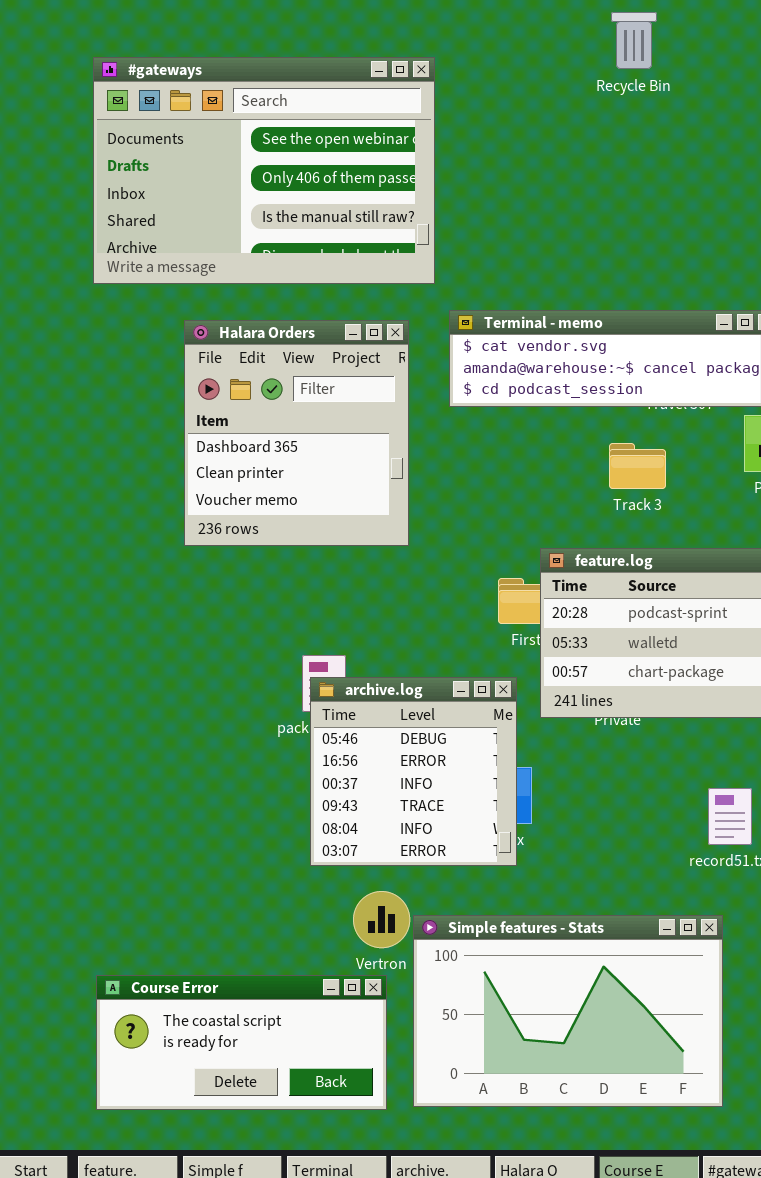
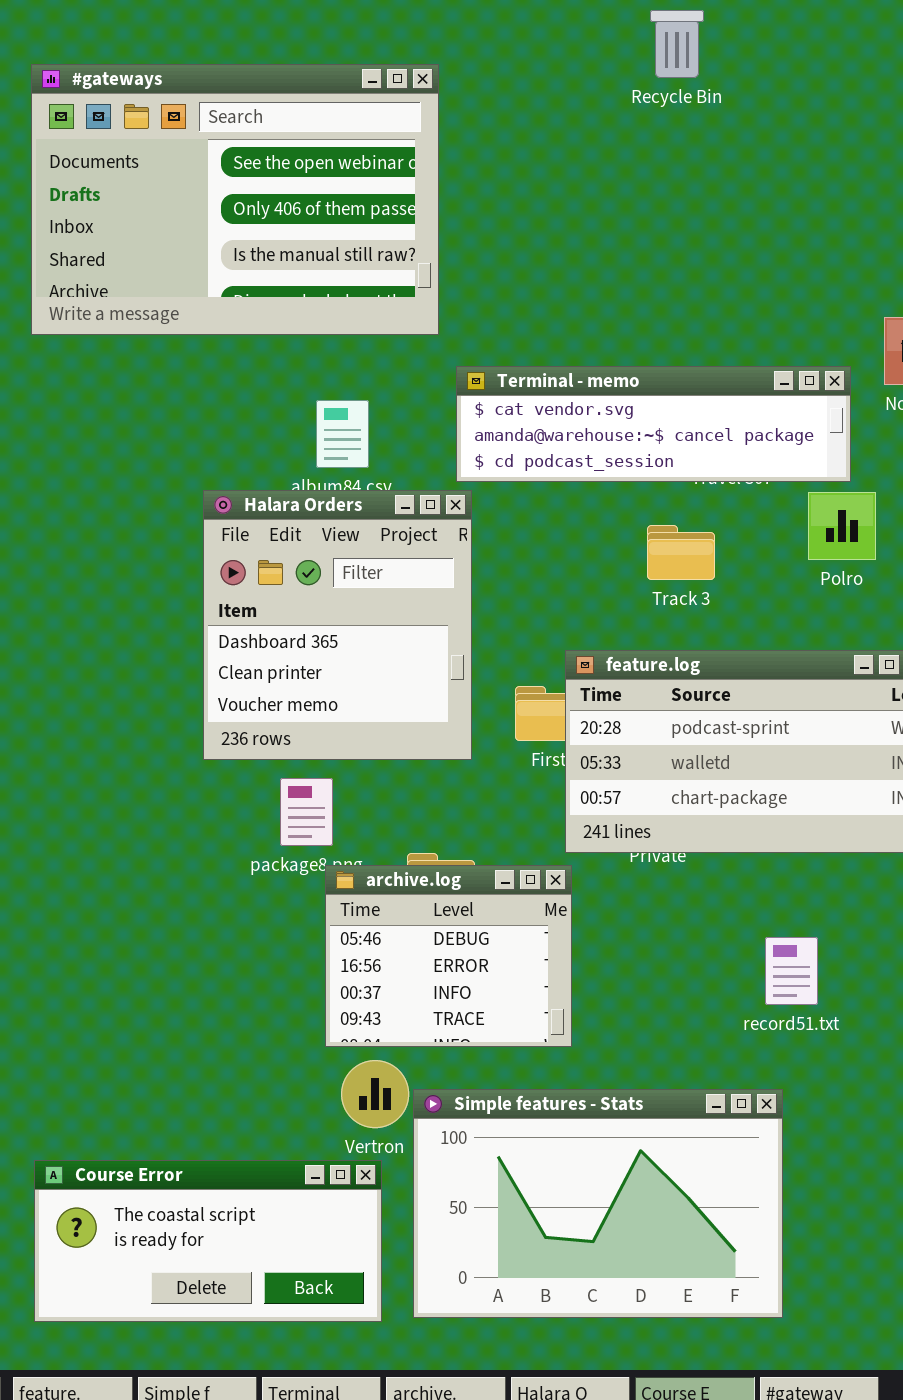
Halara Orders: [184,320,409,546] -> [203,490,472,760], moved
archive.log: [310,677,517,866] -> [325,865,572,1047], moved, resized

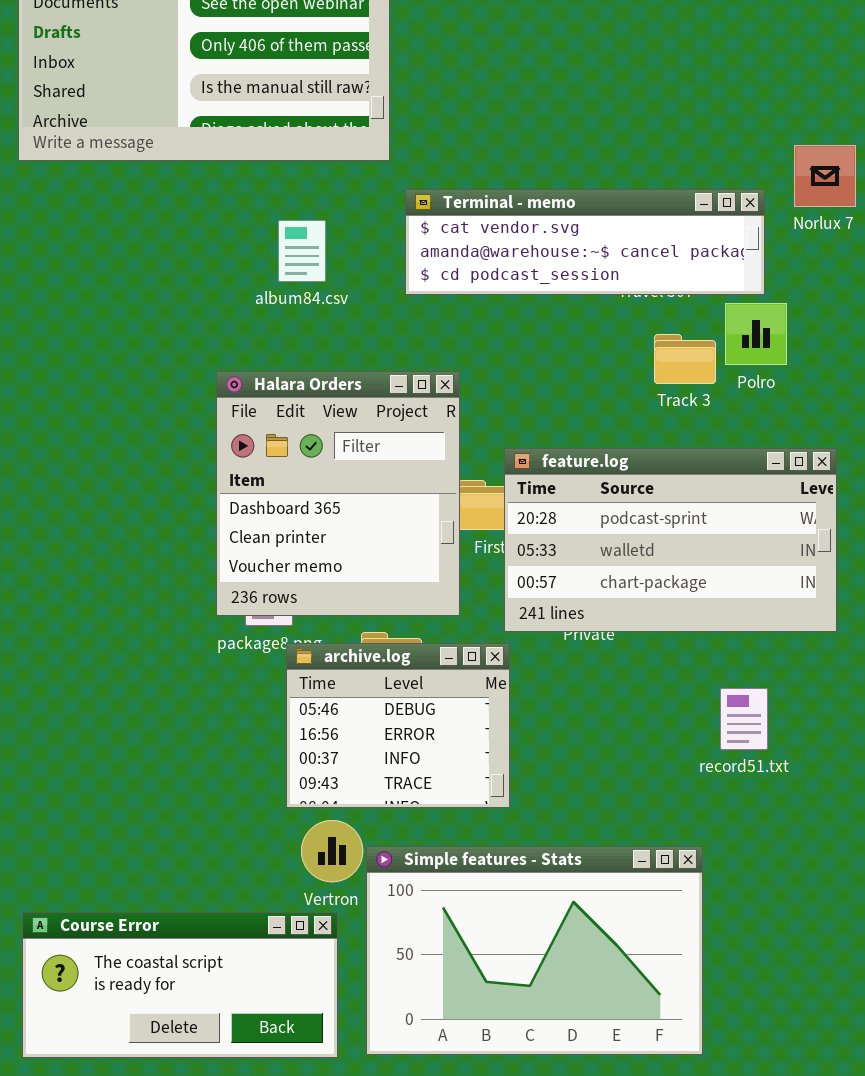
Halara Orders: [203,490,472,760] -> [216,371,460,616], moved
Track 3: [647,525,715,580] -> [654,334,716,384], moved
record51.txt: [765,937,818,1005] -> [720,688,768,750], moved

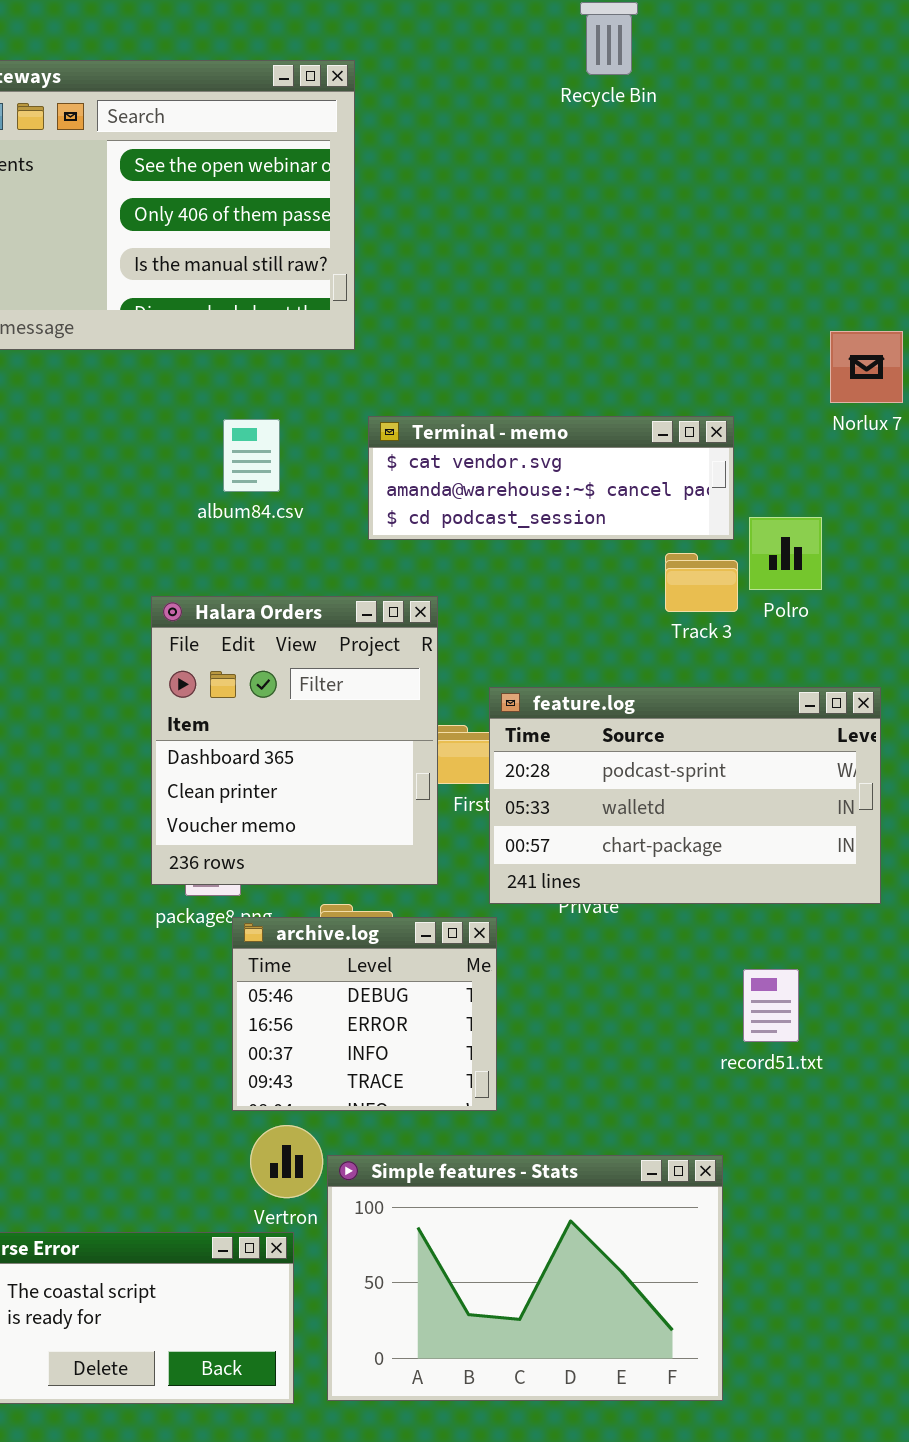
Terminal - memo: [405,189,765,295] -> [368,416,734,540], moved, resized

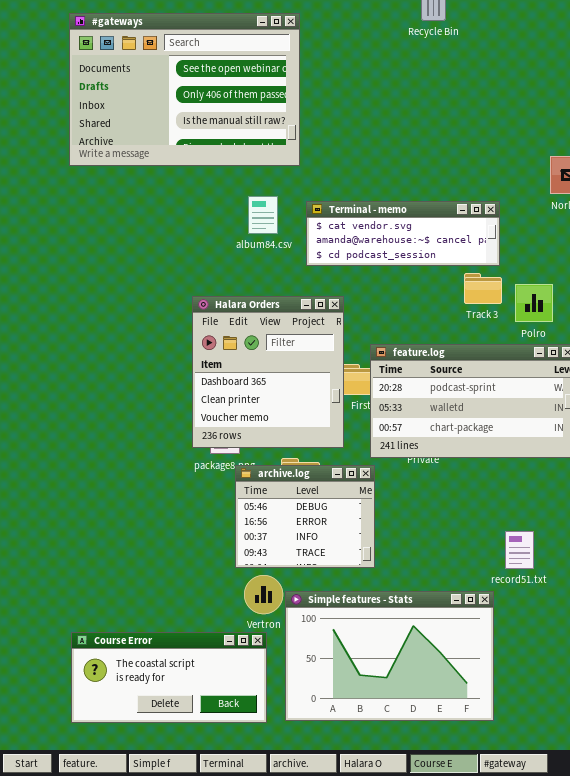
album84.csv: [223,419,280,492] -> [248,196,278,234], moved
Polro: [749,517,822,590] -> [515,284,553,322], moved
record51.txt: [743,969,799,1042] -> [505,531,534,569], moved

